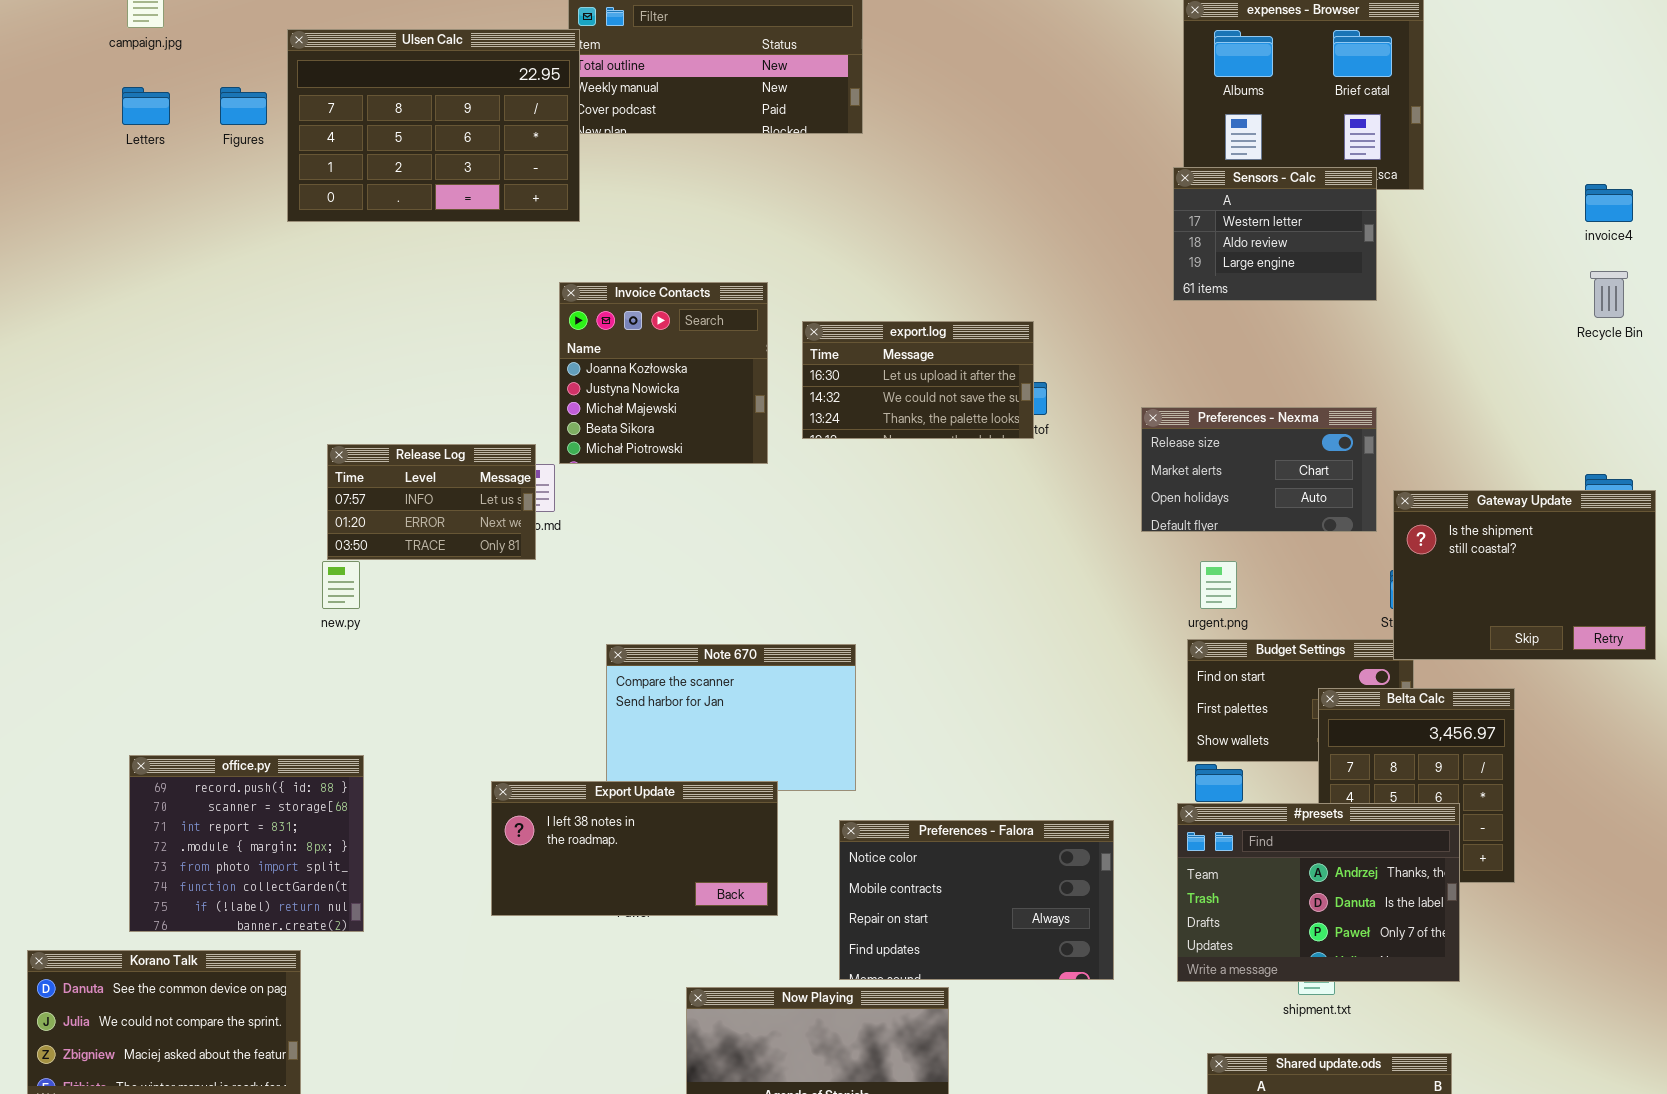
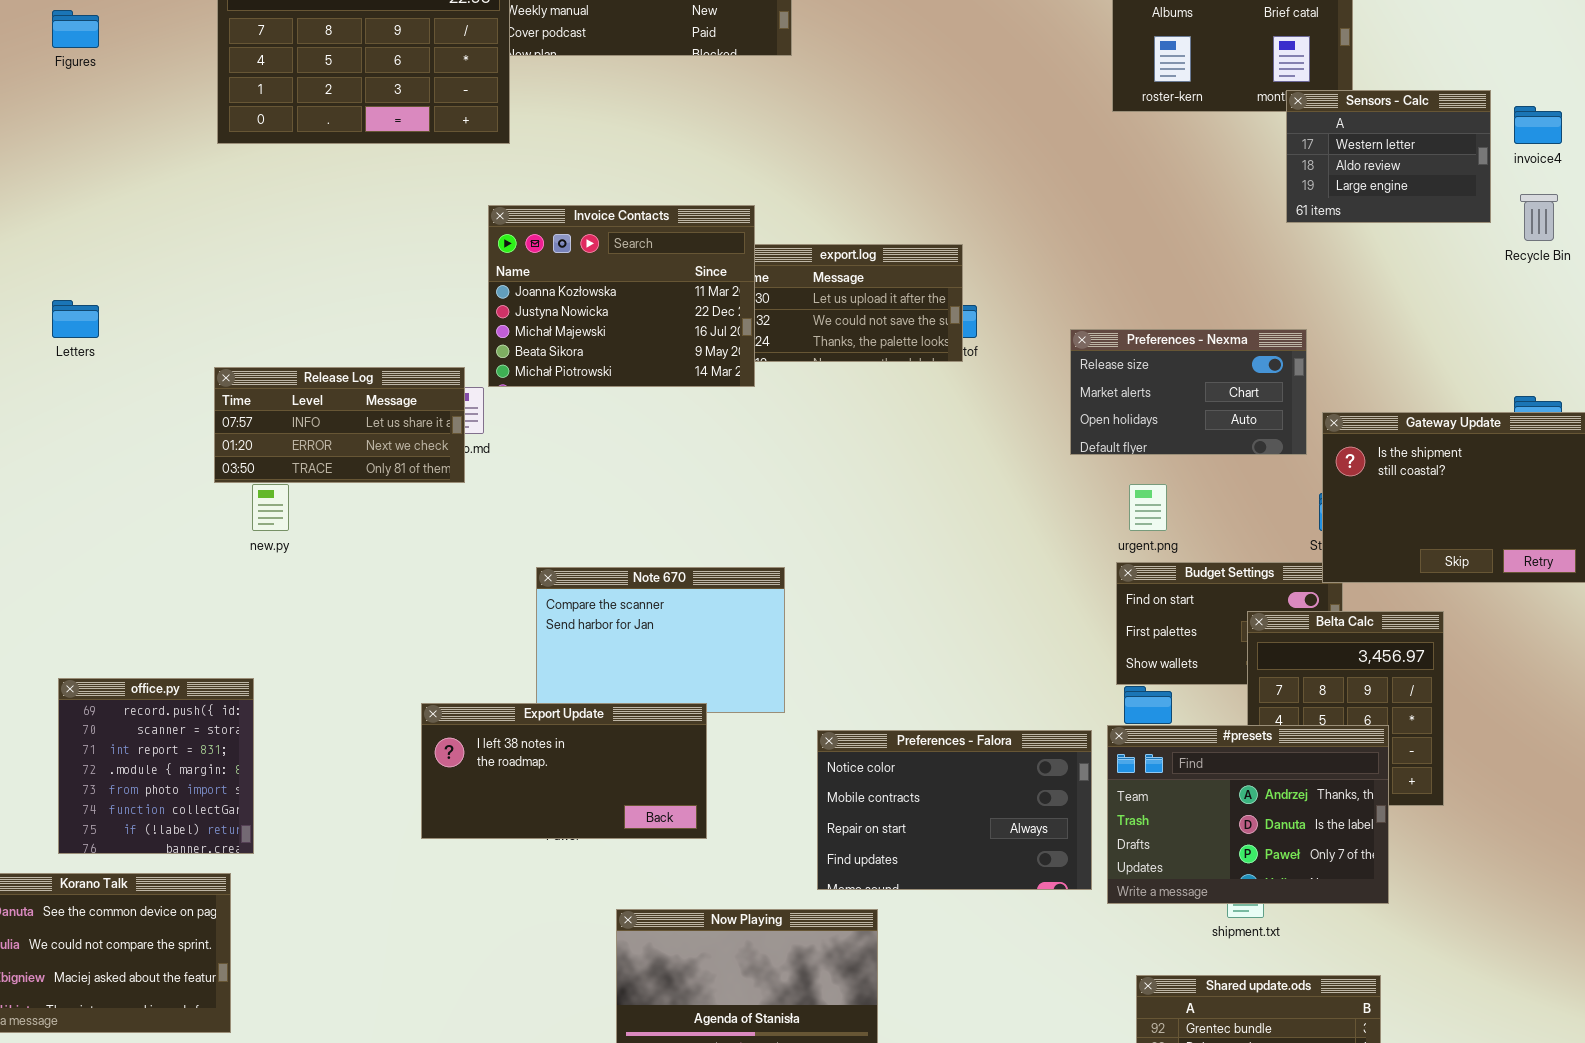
Letters: [122,87,170,125] -> [52,300,99,338], moved
Figures: [220,87,267,125] -> [52,10,99,48], moved
Sensors - Calc: [1173,167,1377,301] -> [1286,90,1491,223], moved
Invoice Contacts: [559,282,768,464] -> [488,205,755,387], resized
Release Log: [327,444,536,560] -> [214,367,465,483], resized
office.py: [129,755,364,932] -> [58,678,254,854], resized
Preferences - Falora: [839,820,1114,980] -> [817,730,1092,890], moved

